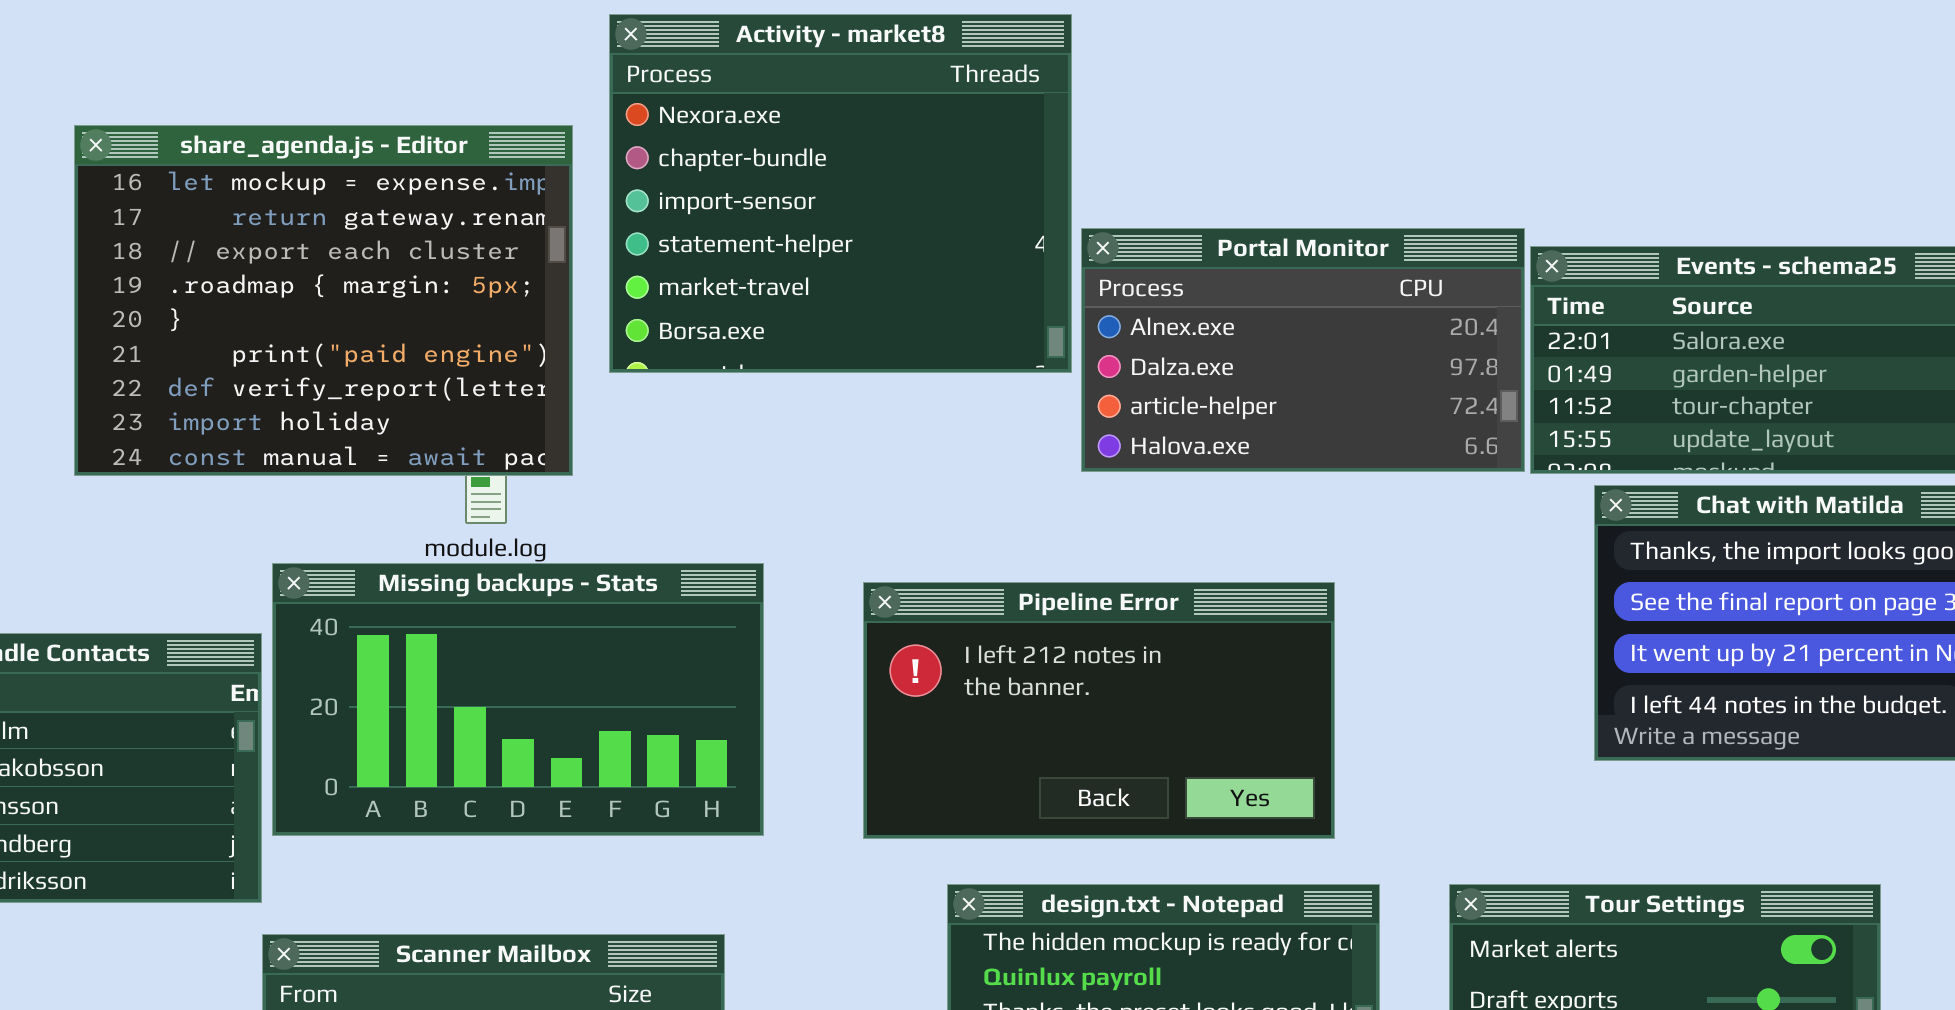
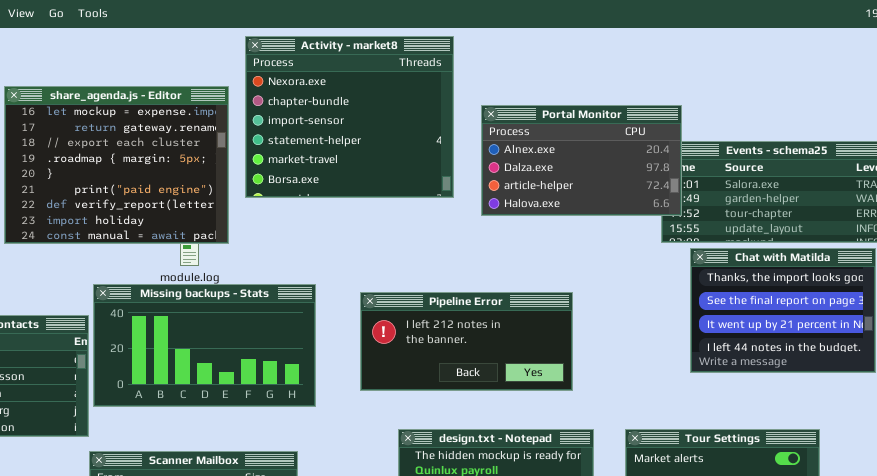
Portal Monitor: [1081,228,1525,472] -> [481,105,682,216], moved
Pipeline Error: [863,582,1335,839] -> [360,292,573,391], resized

